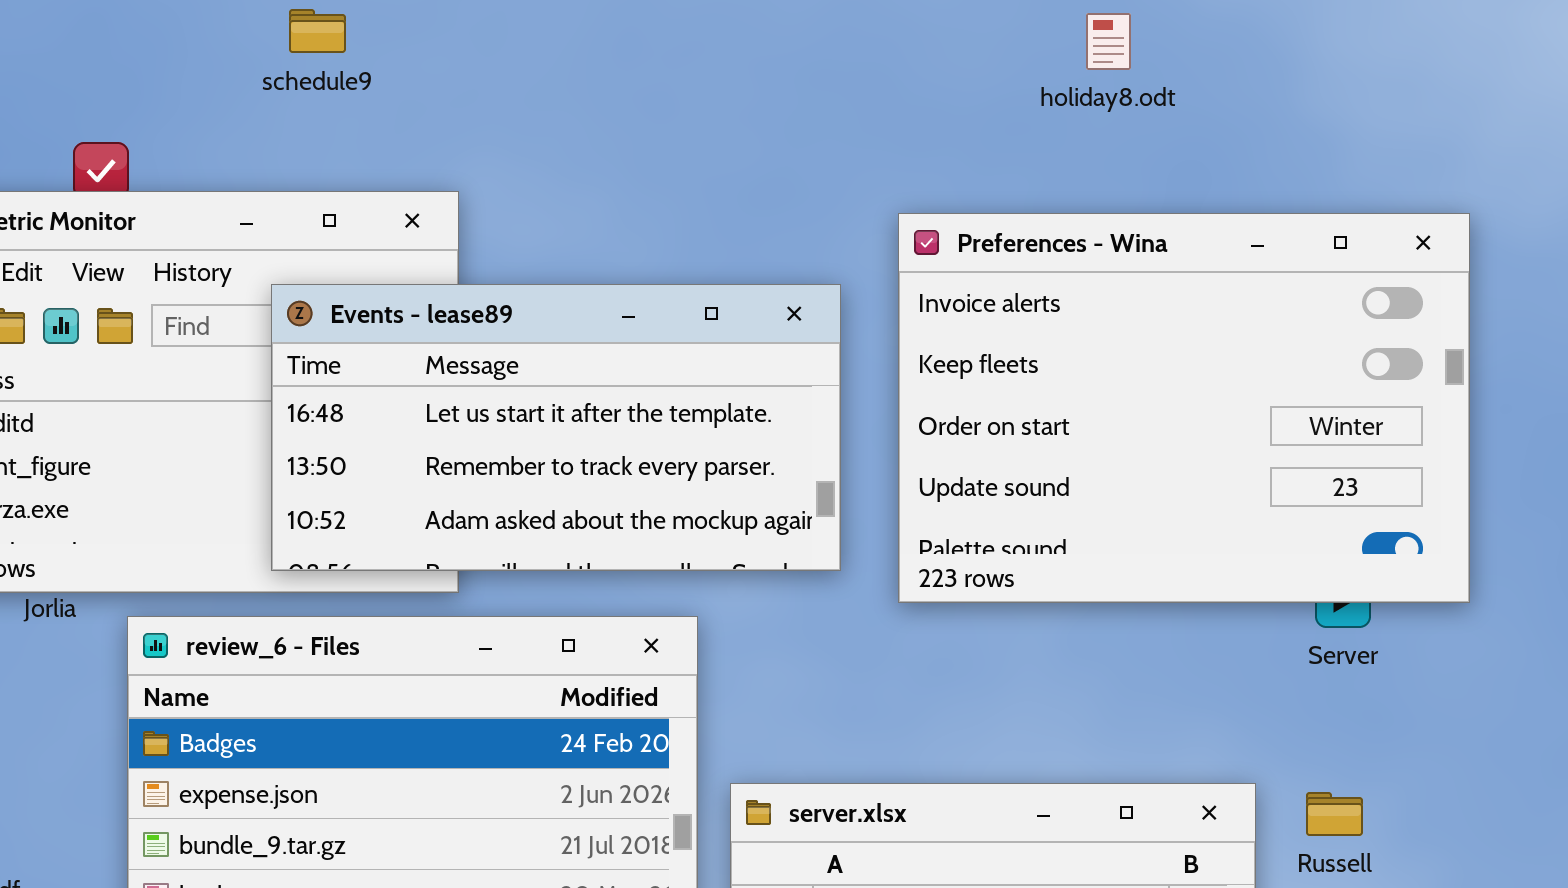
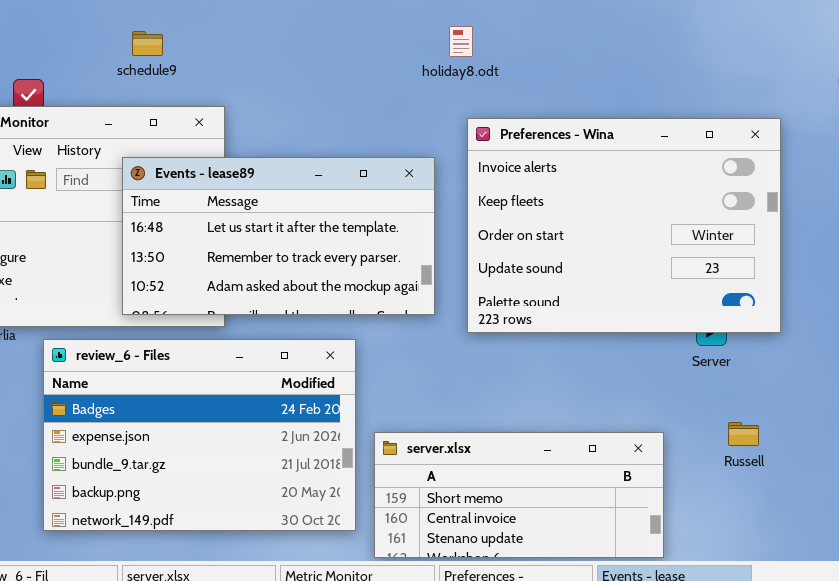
schedule9: [289,9,346,53] -> [132,31,163,56], moved
holiday8.odt: [1086,13,1131,70] -> [449,26,473,57], moved
Russell: [1306,792,1363,836] -> [728,422,759,446], moved

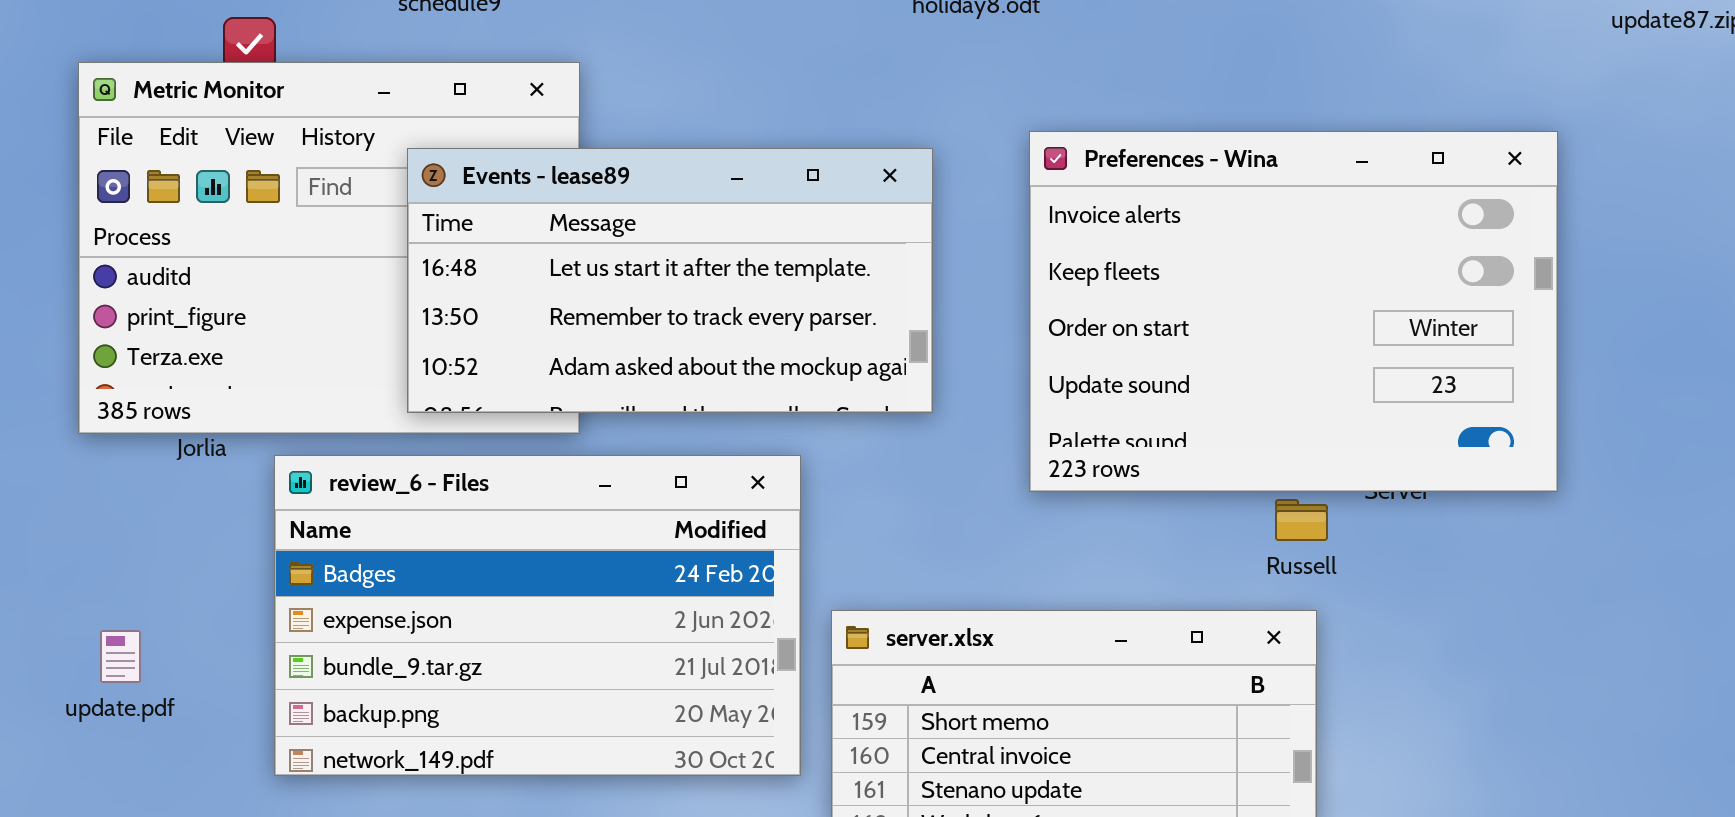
Preferences - Wina: [467,118,781,333] -> [1029,131,1558,492], moved
Russell: [728,422,759,446] -> [1275,499,1328,541], moved

